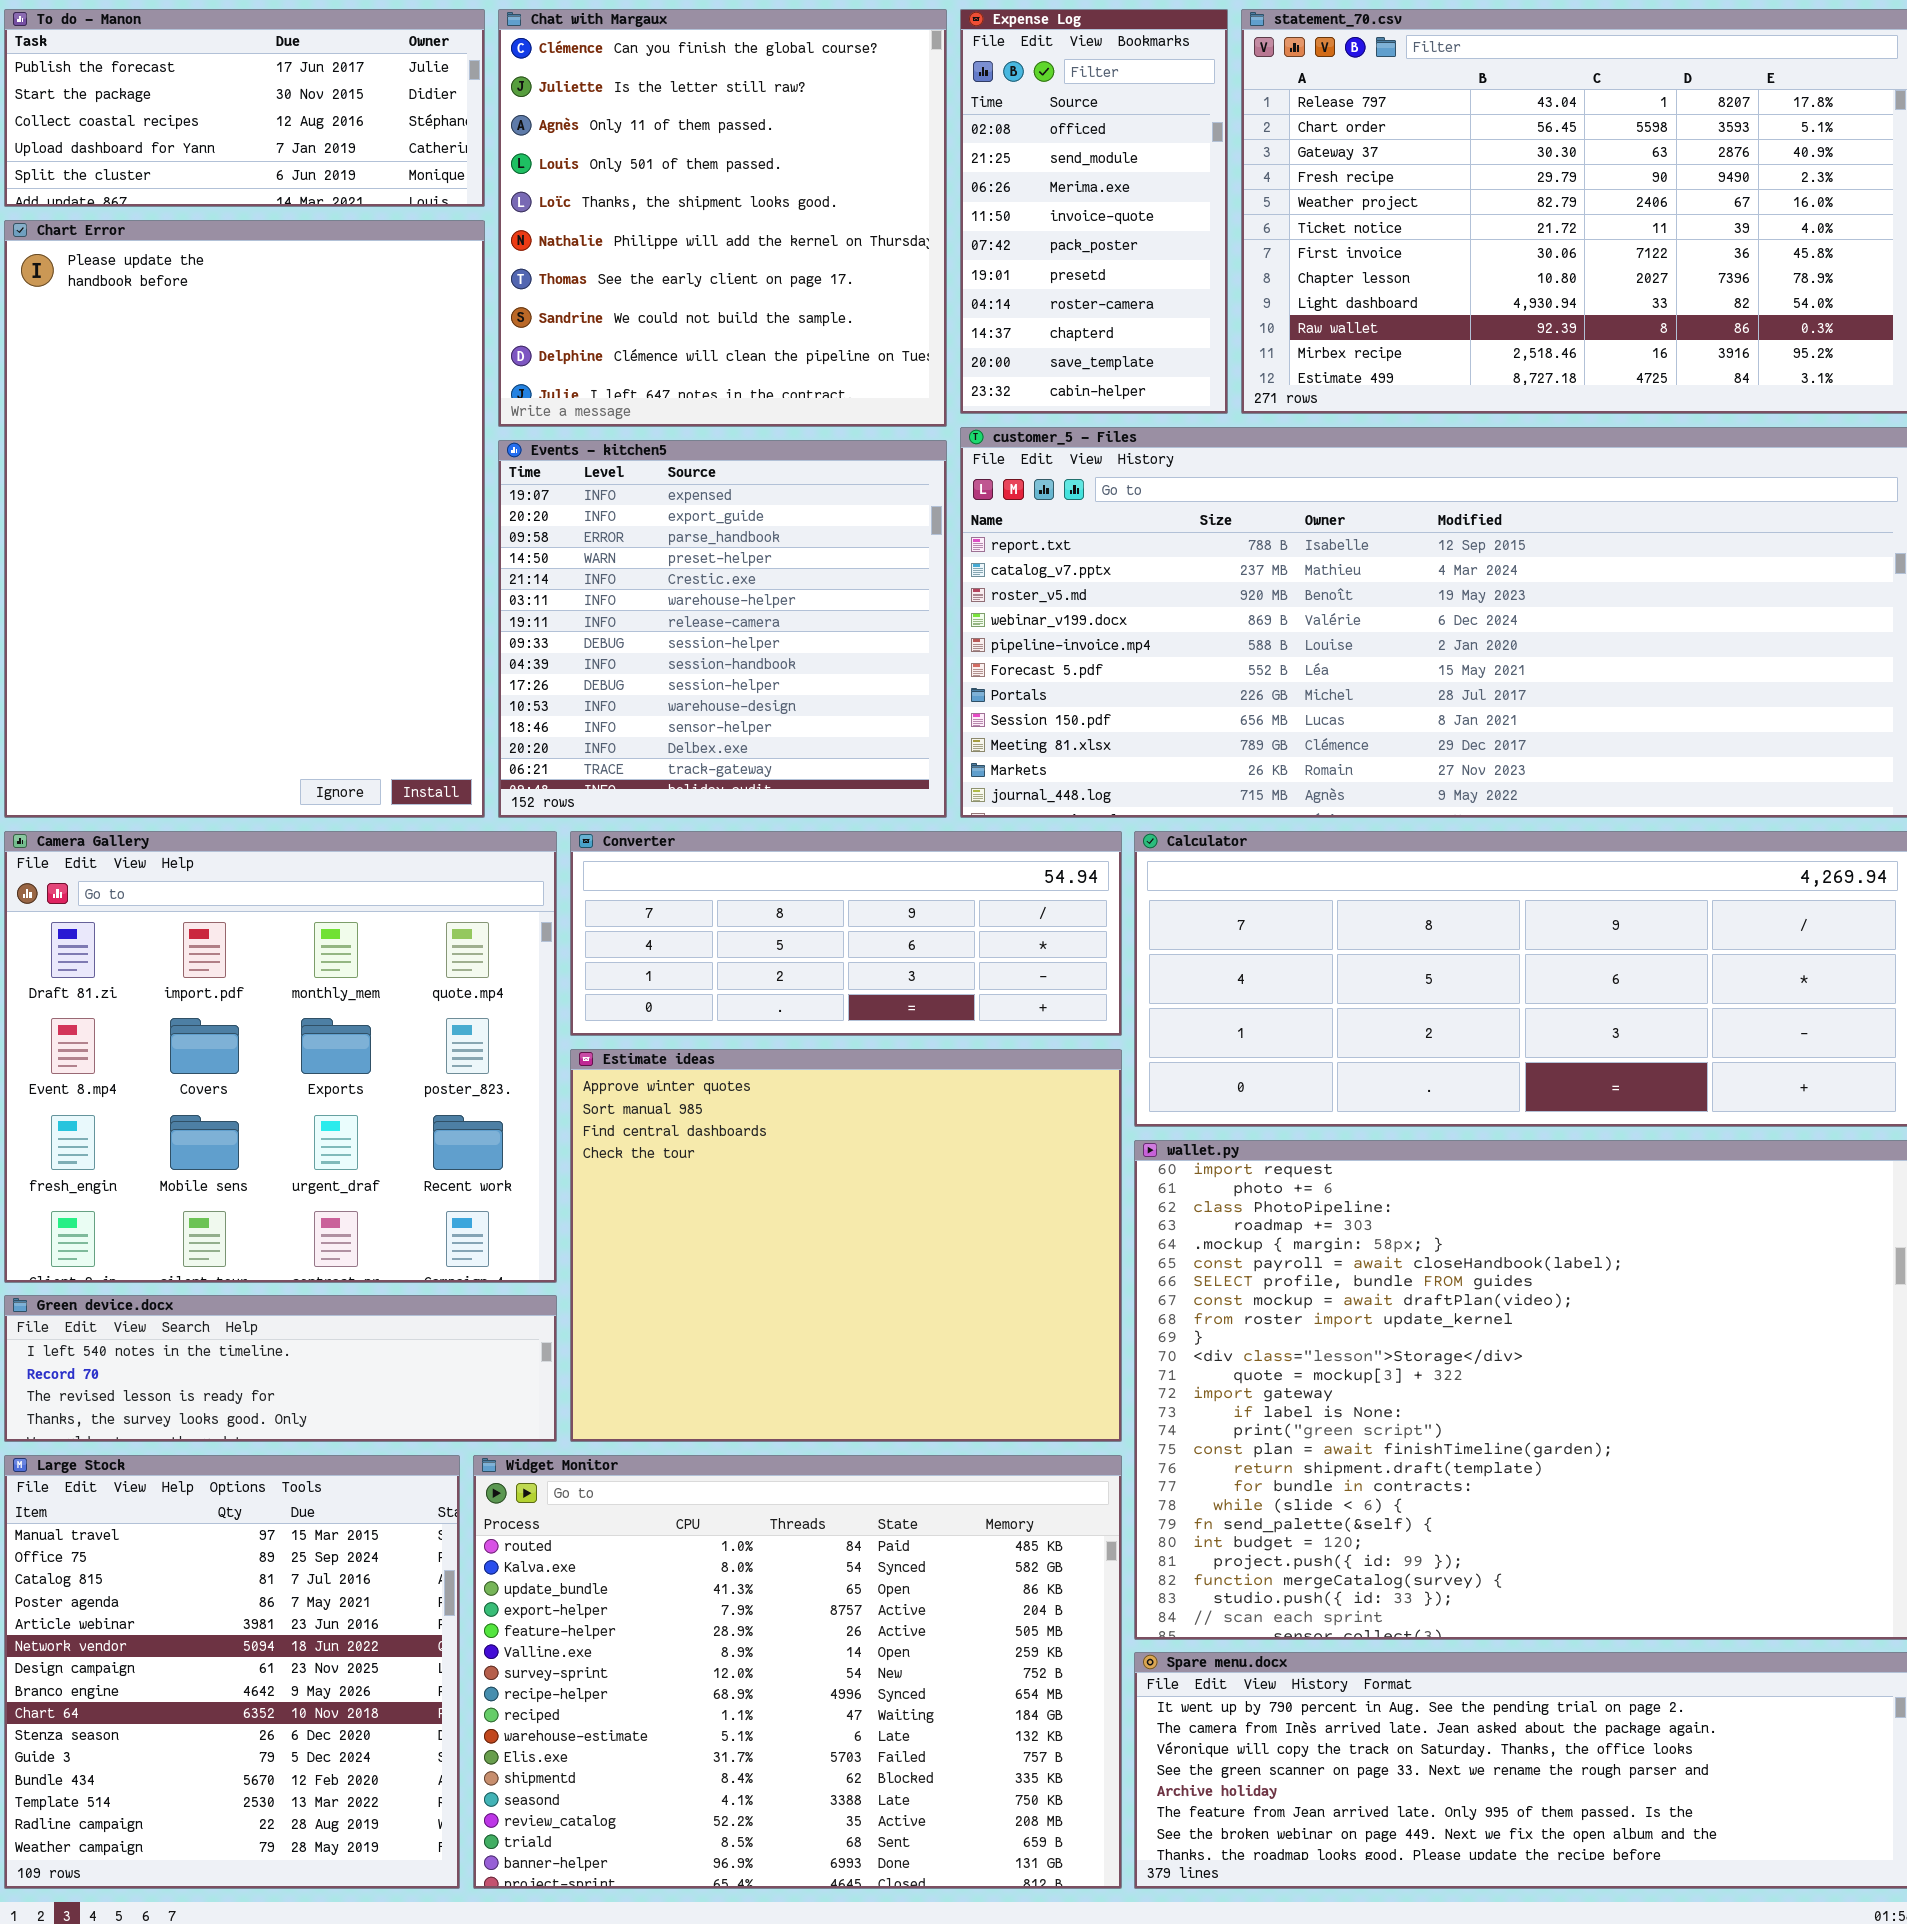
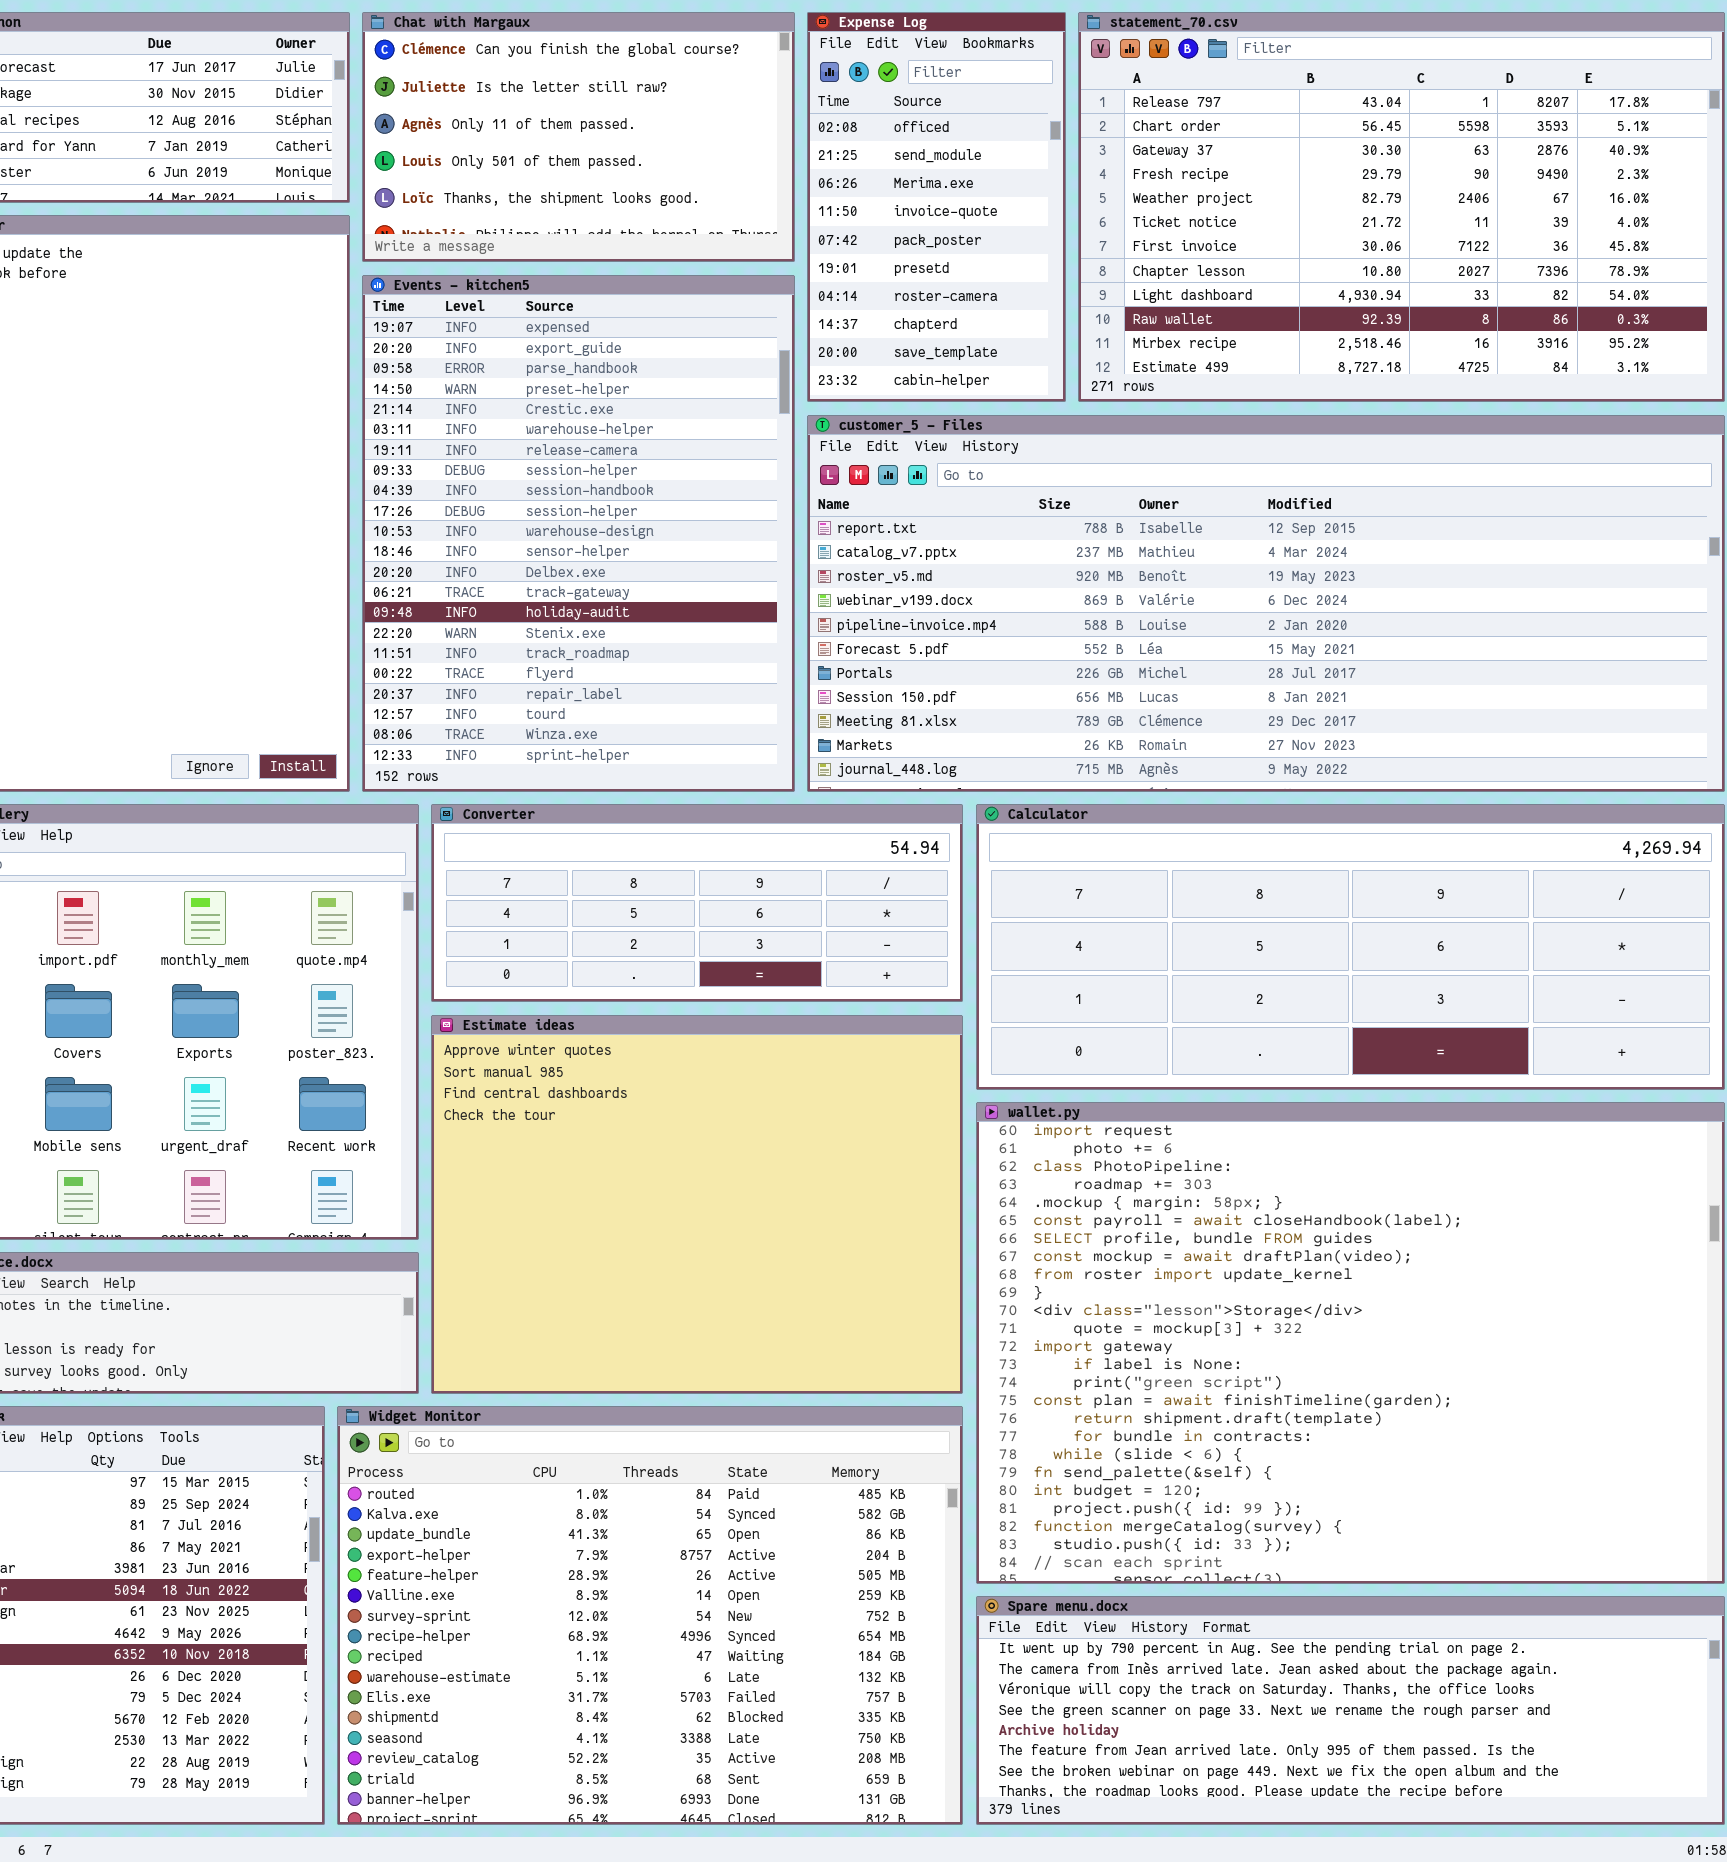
Chat with Margaux: [498,9,947,427] -> [362,12,795,262], resized
Events - kitchen5: [498,440,947,818] -> [362,275,795,792], resized

